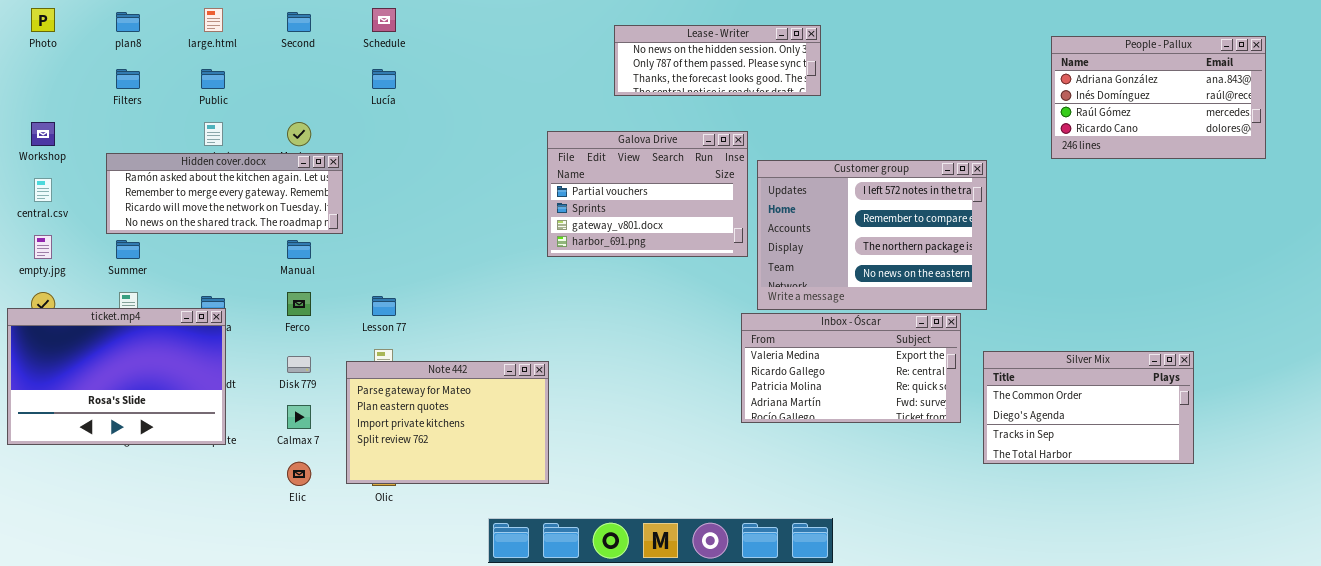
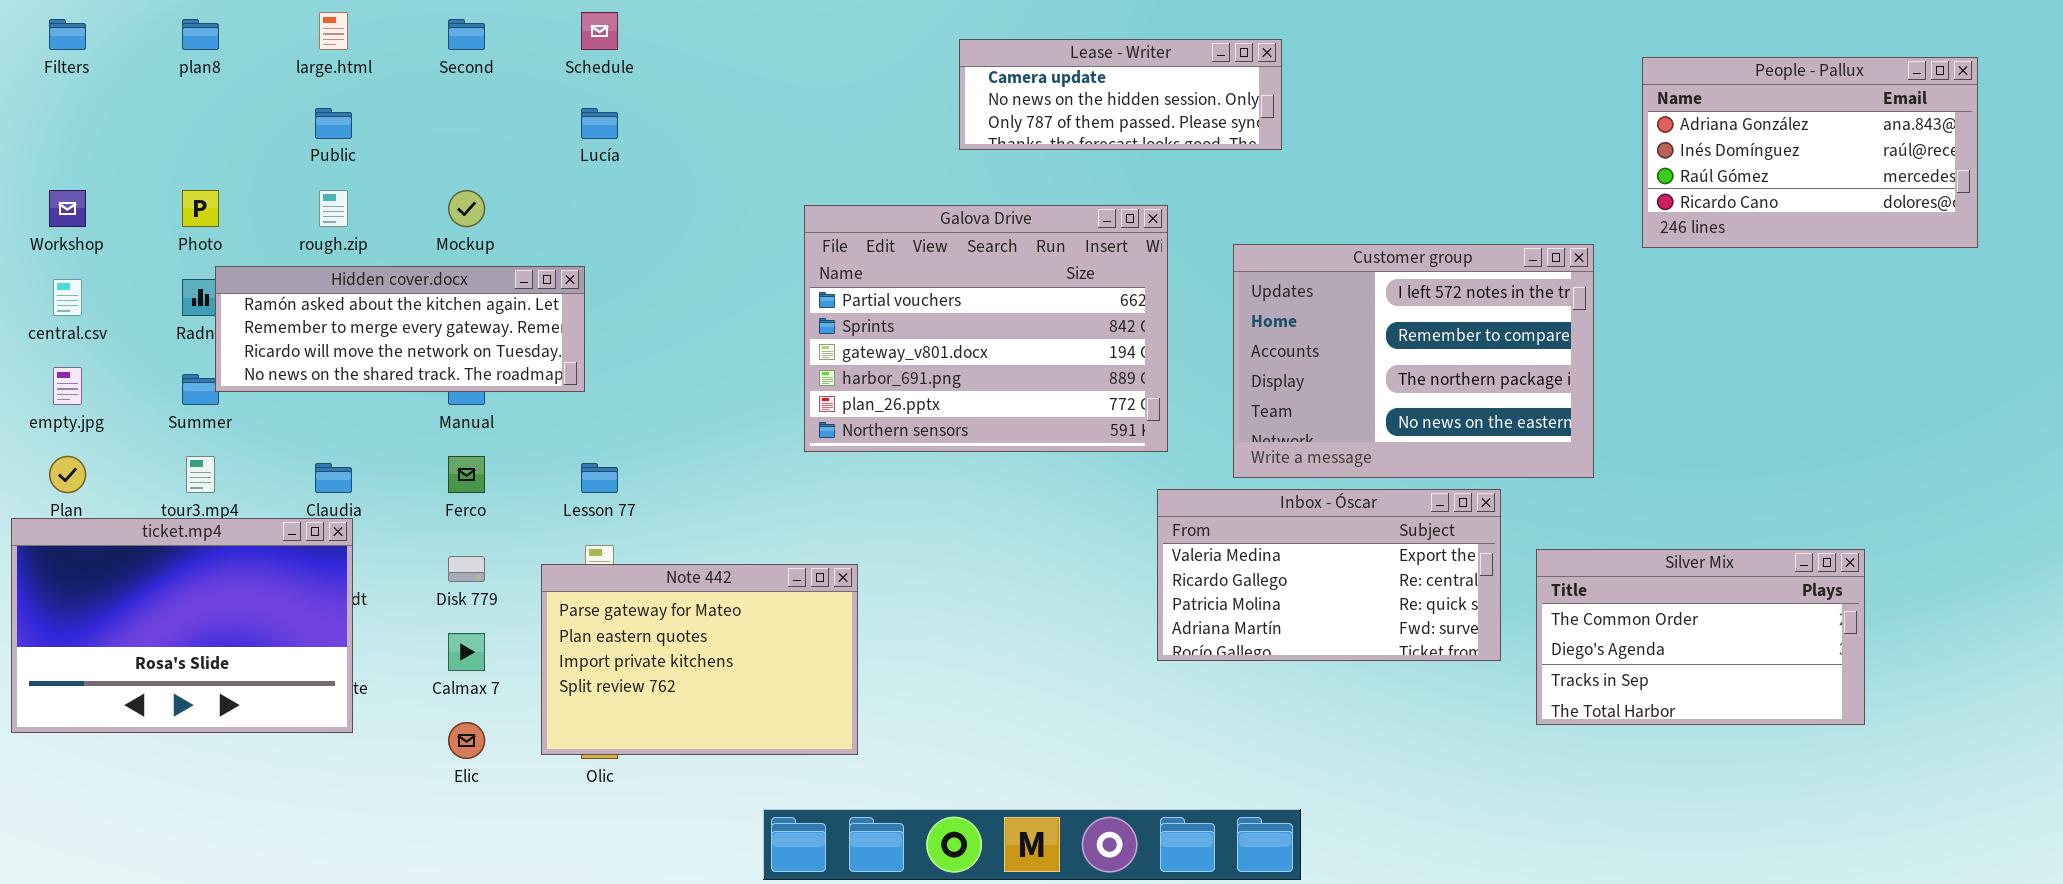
Photo: [31,8,55,32] -> [182,190,219,227], moved
Lease - Writer: [614,25,821,96] -> [959,39,1282,150], scrolled up 1 row
Filters: [116,69,140,89] -> [49,19,86,50], moved
Galova Drive: [547,131,748,257] -> [804,205,1168,452], resized
Hidden cover.docx: [106,153,343,234] -> [215,266,585,392], moved
Customer group: [757,160,987,310] -> [1233,244,1594,478], moved
ticket.mp4: [7,308,226,445] -> [11,518,353,733], moved

